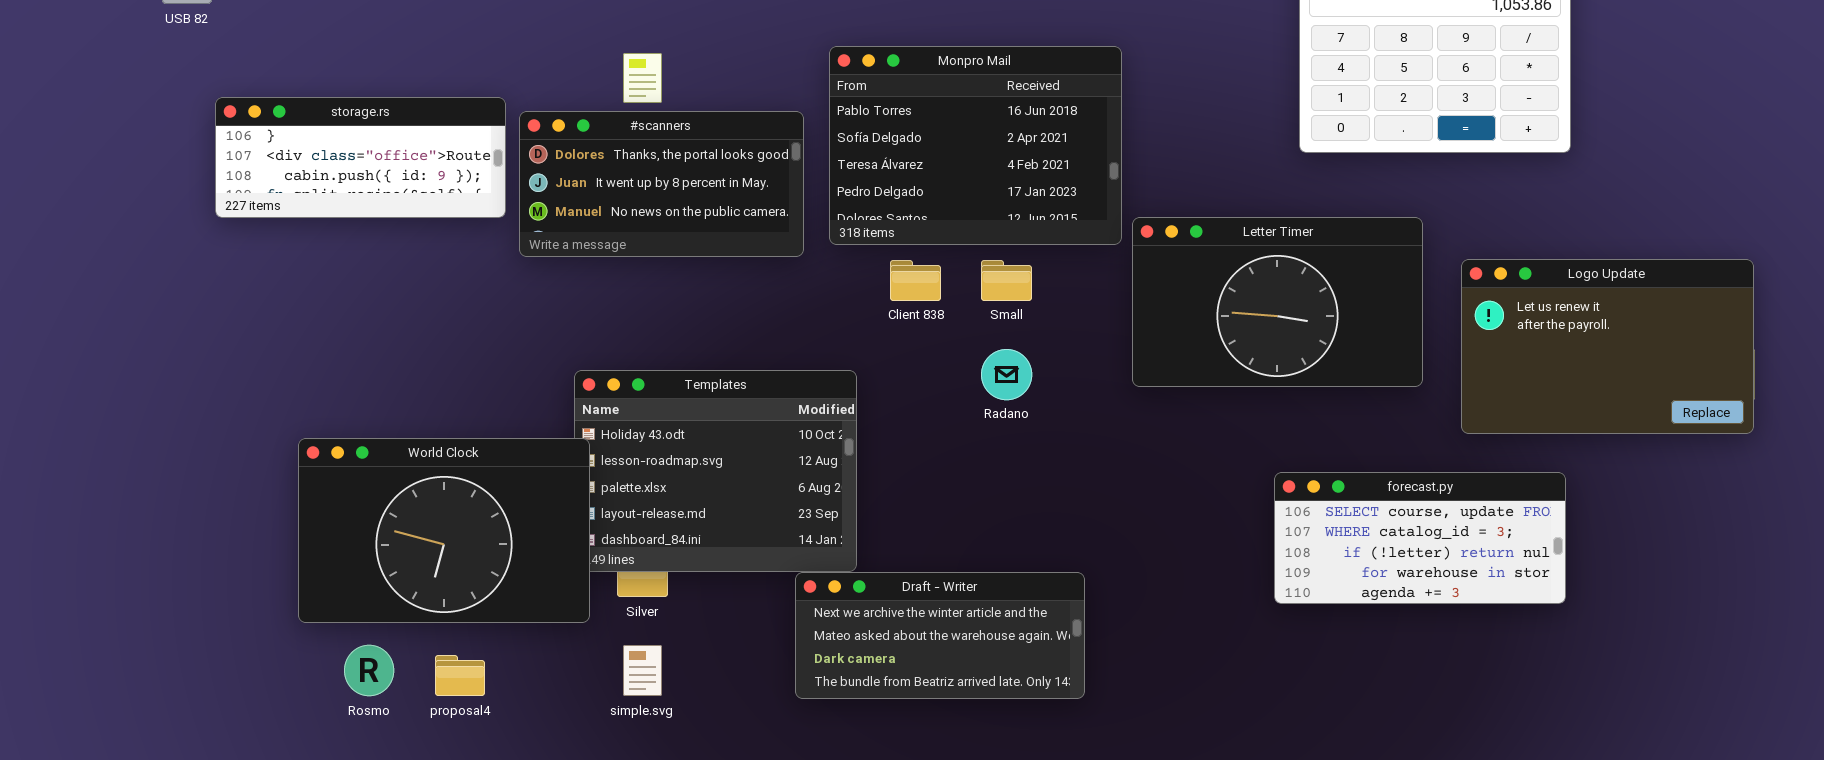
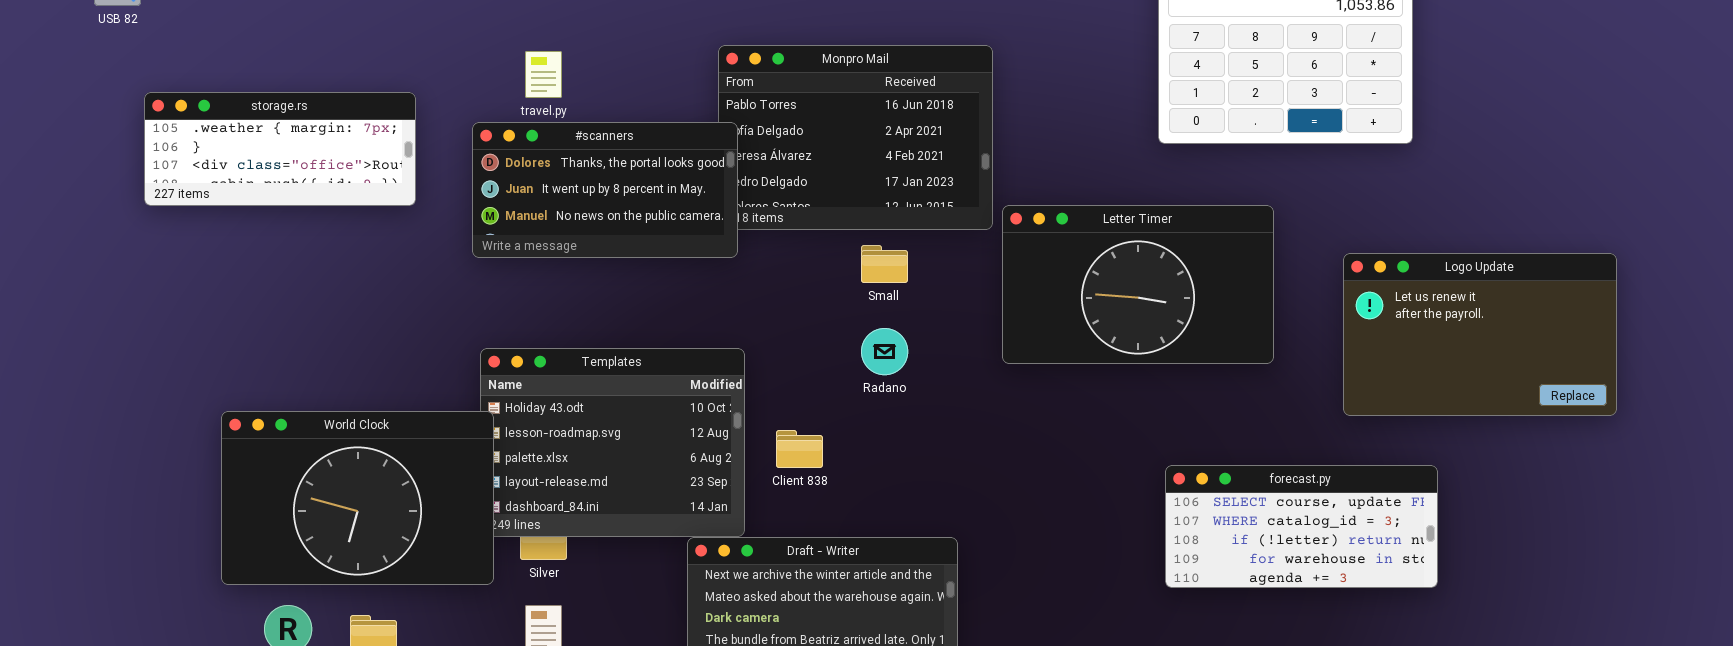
storage.rs: [215,97,506,218] -> [144,92,416,206], scrolled up 1 row
#scanners: [519,111,804,257] -> [472,122,738,258], moved
Logo Update: [1461,259,1754,434] -> [1343,253,1617,416], moved
Client 838: [890,260,941,301] -> [776,430,823,468], moved
forecast.py: [1274,472,1566,604] -> [1165,465,1438,588], moved

